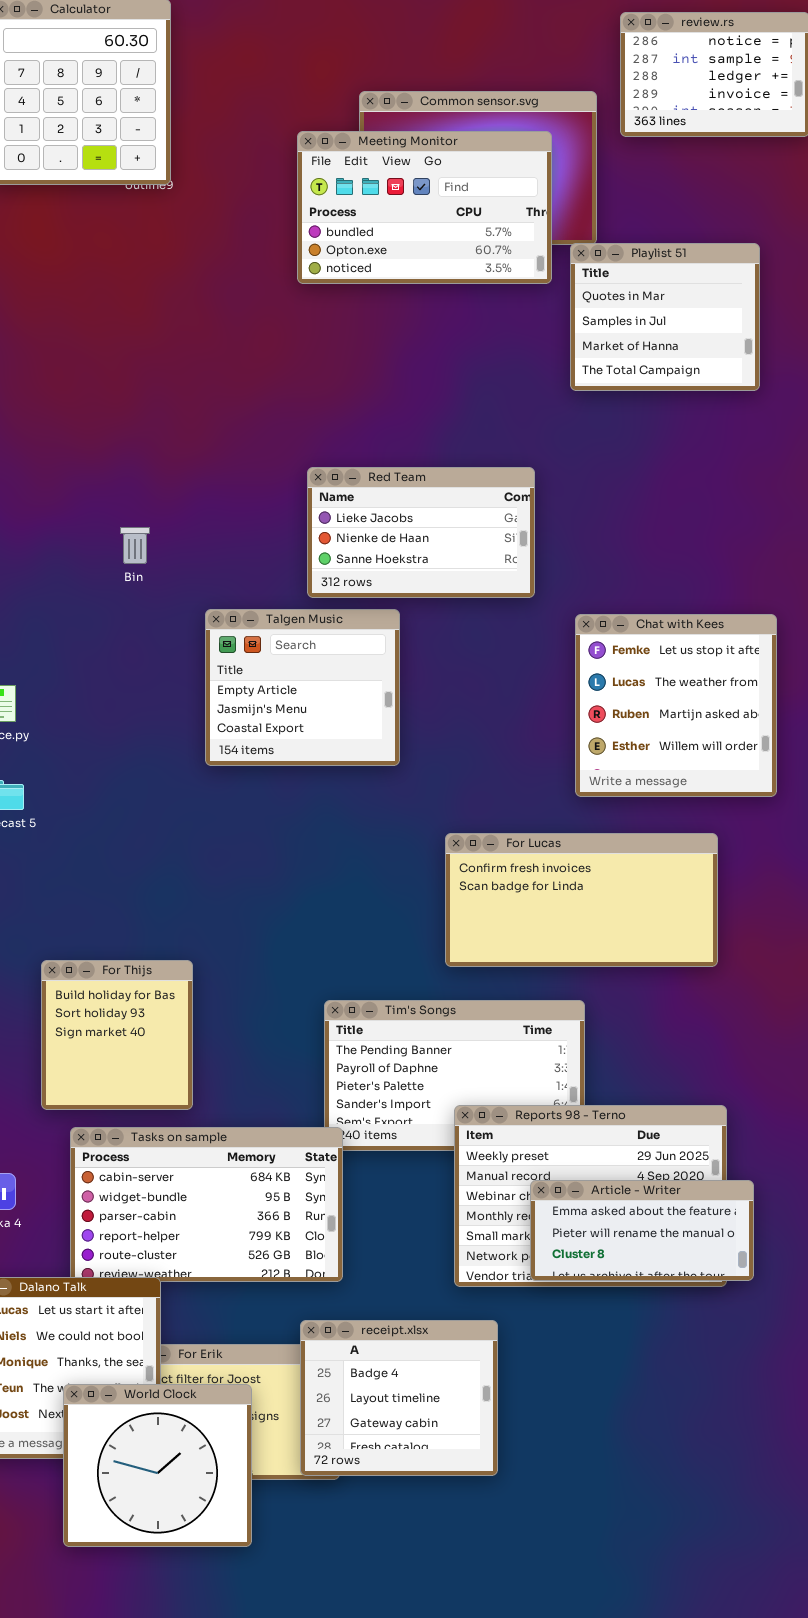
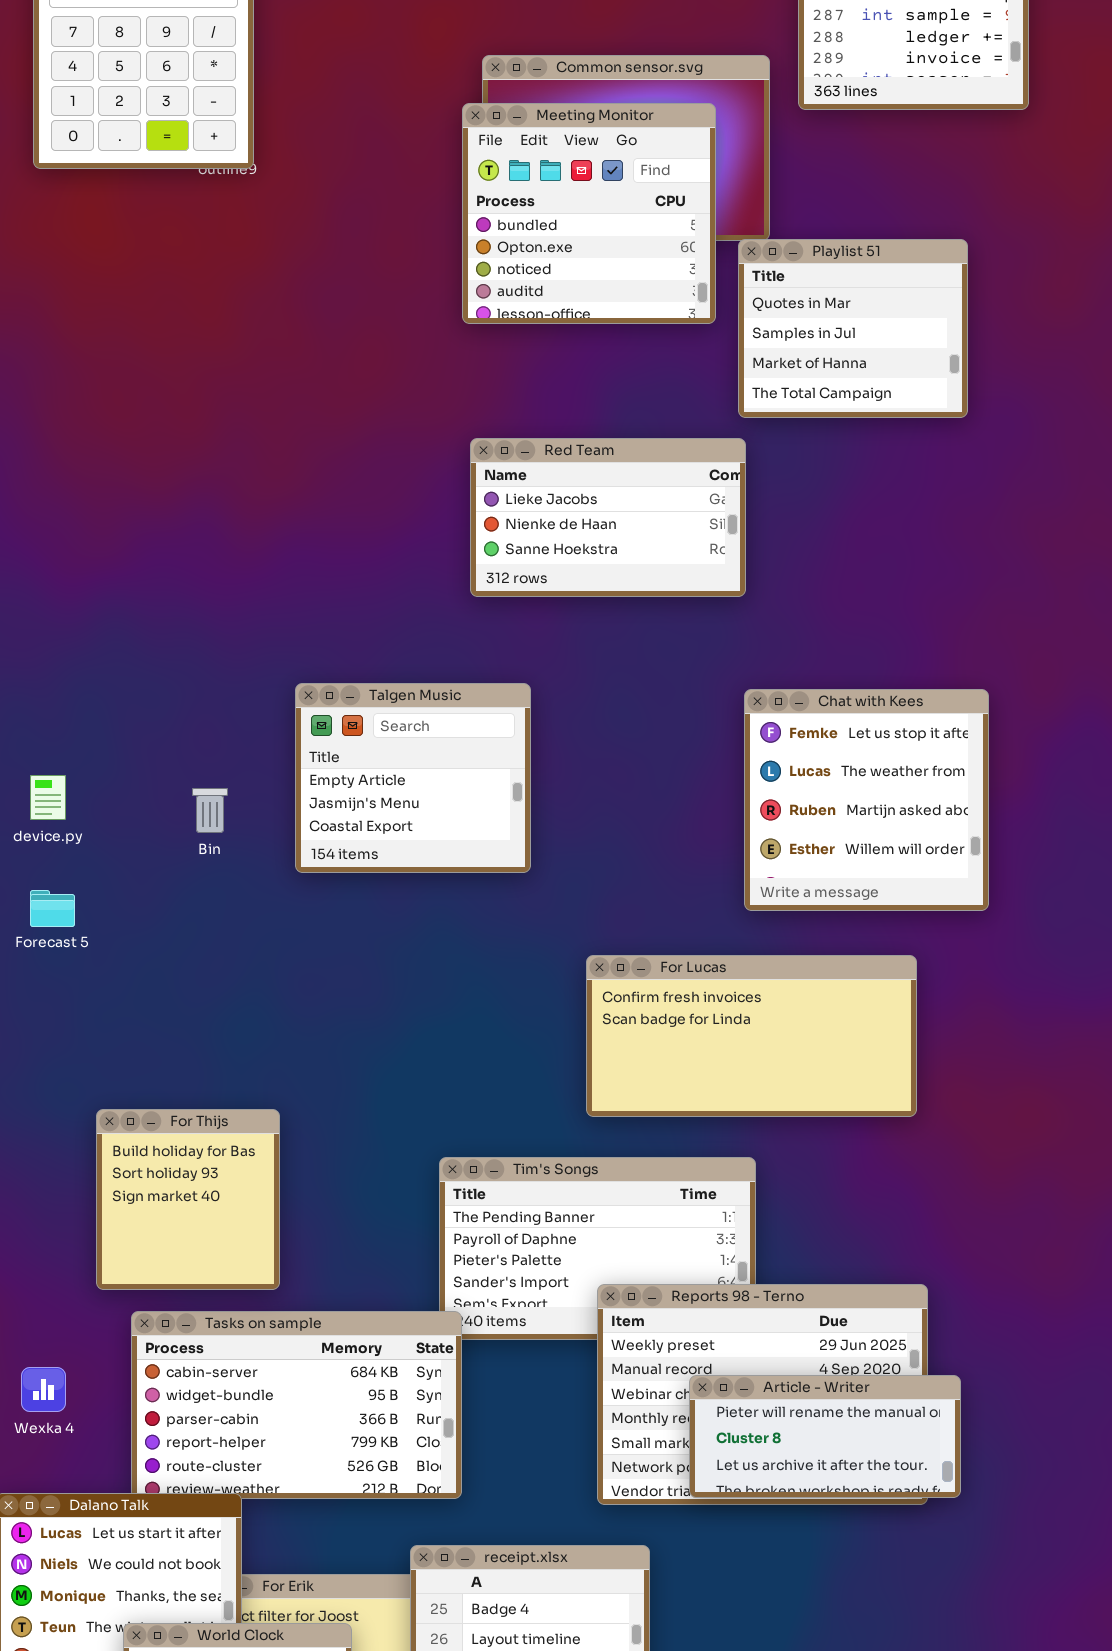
Meeting Monitor: [297,131,552,284] -> [462,103,716,324], resized
Red Team: [307,467,535,598] -> [470,438,746,597], moved
Bin: [120,527,150,564] -> [192,788,228,833], moved
Article - Writer: [530,1180,754,1281] -> [689,1375,961,1498], scrolled down 1 row

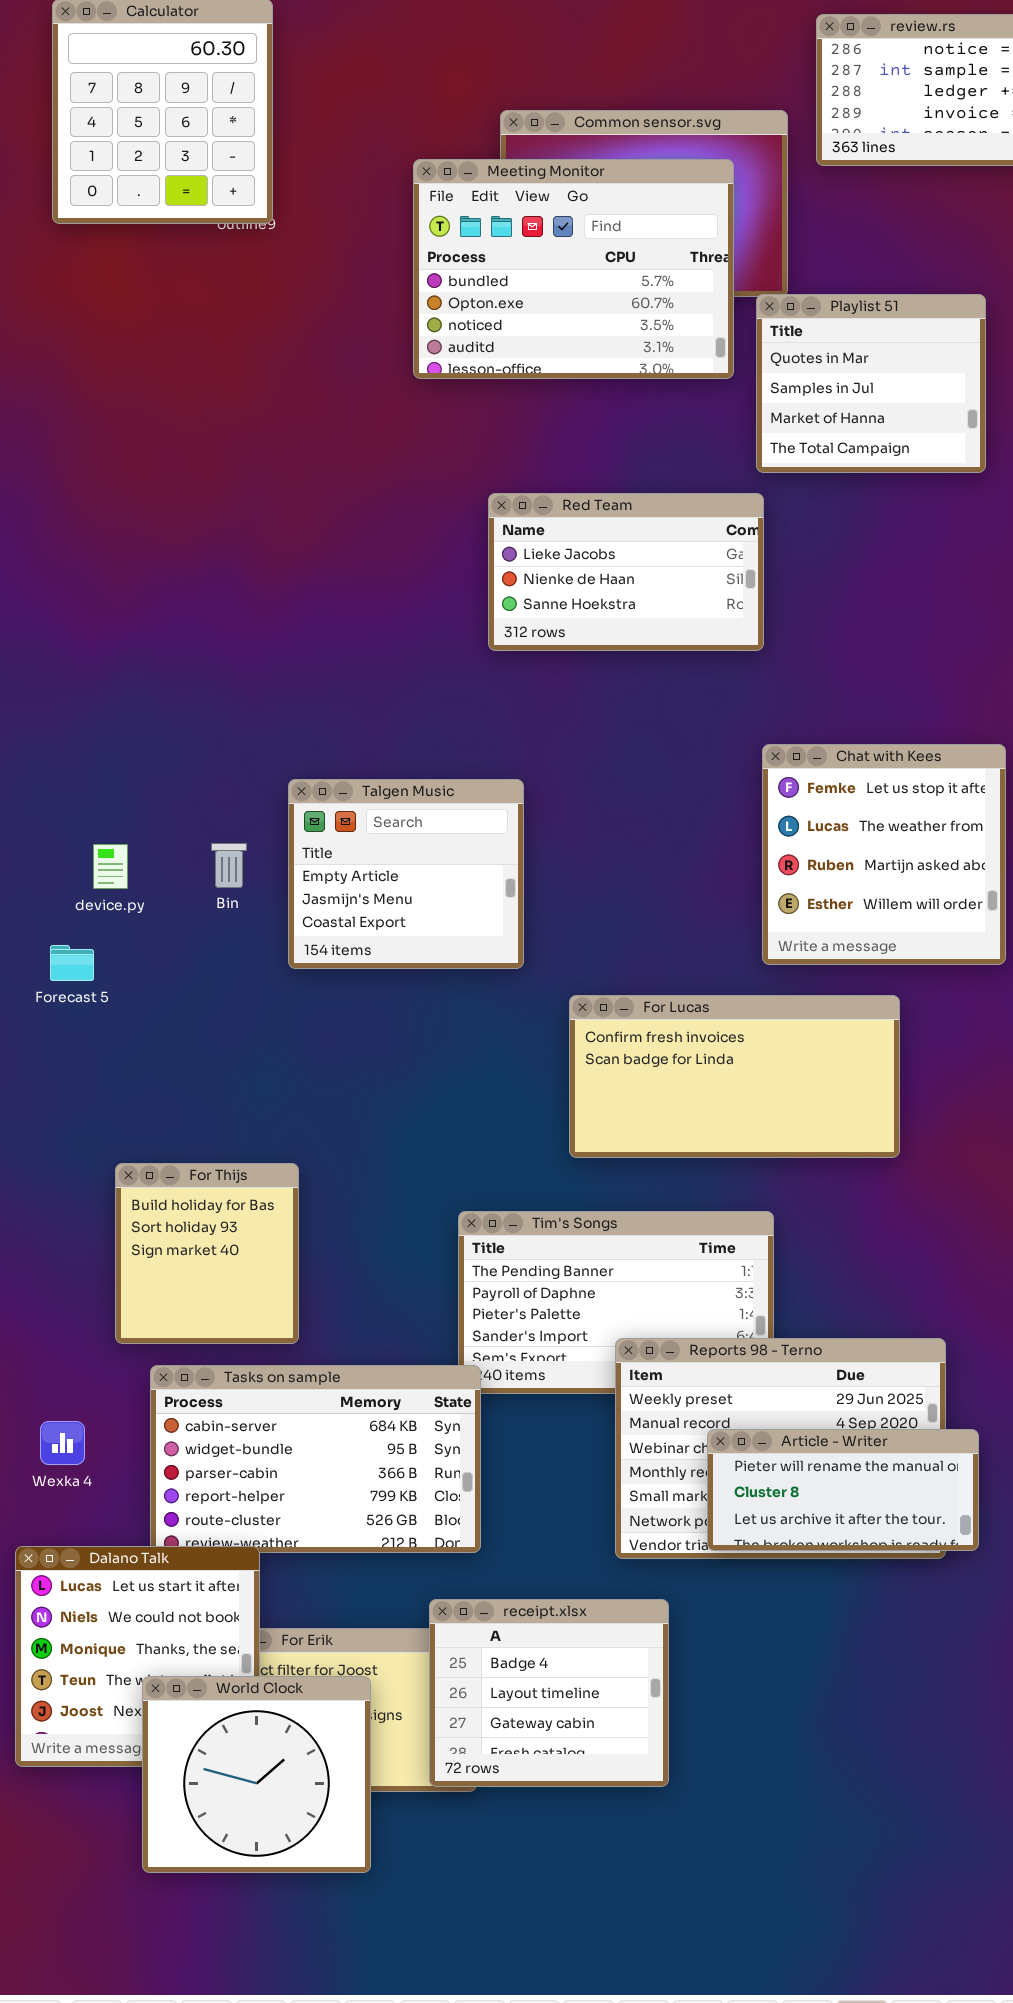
Meeting Monitor: [462,103,716,324] -> [413,159,734,379], resized
Talgen Music: [295,683,531,873] -> [288,779,524,969], moved
device.py: [30,775,66,820] -> [93,844,128,889], moved
For Lucas: [586,955,917,1117] -> [569,995,900,1158], moved

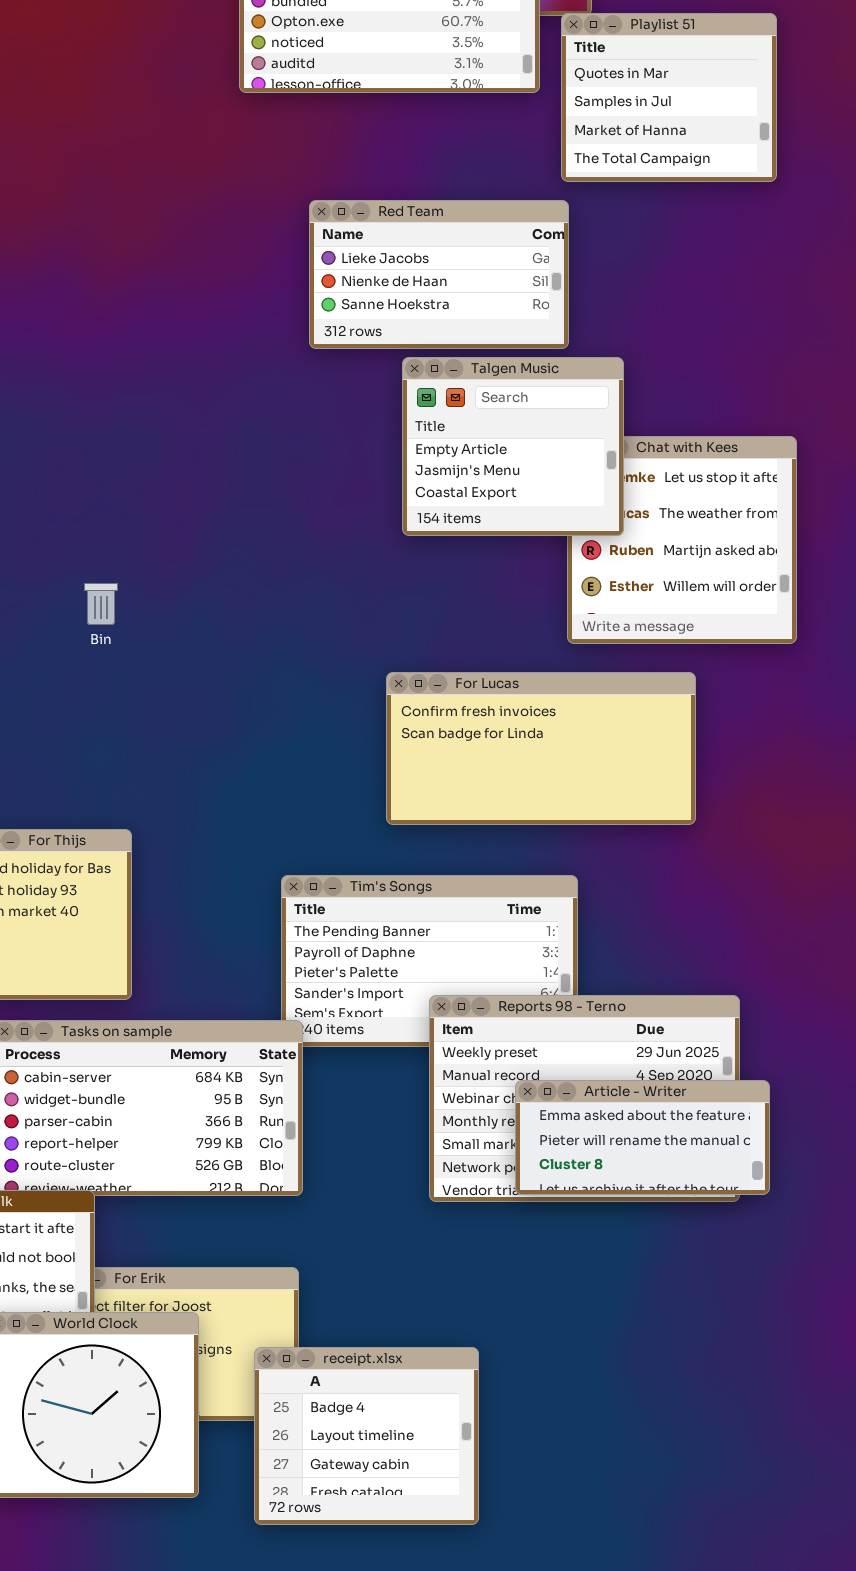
Talgen Music: [288,779,524,969] -> [402,357,624,536], moved
Bin: [211,843,247,888] -> [84,583,118,625], moved
Article - Writer: [707,1429,979,1551] -> [515,1080,770,1195], scrolled up 1 row
receipt.xlsx: [429,1599,669,1787] -> [254,1347,479,1525], moved

